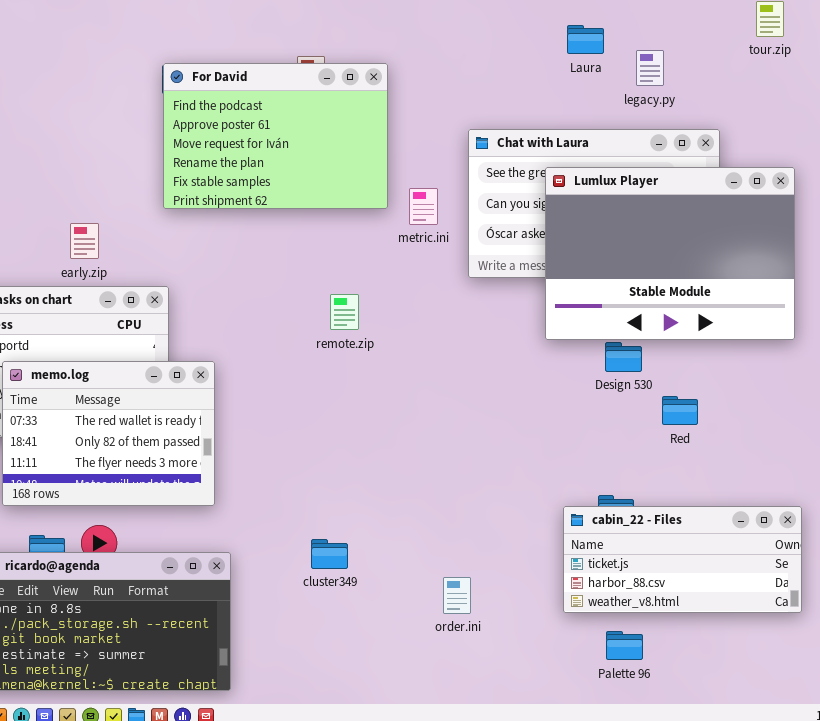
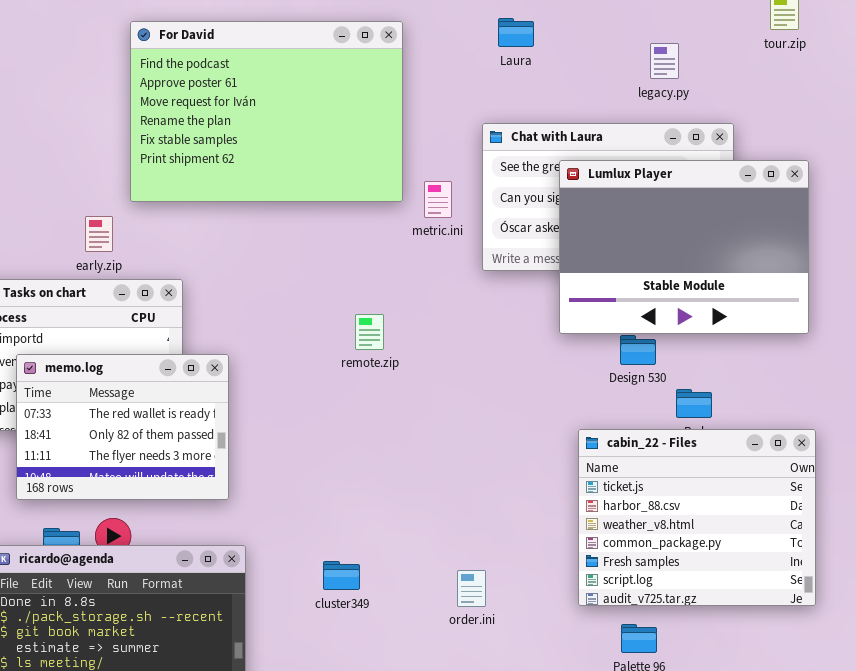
Laura: [567,25,604,54] -> [498,18,534,47], moved
For David: [163,63,388,209] -> [130,21,403,202], resized
remote.zip: [330,294,359,330] -> [355,314,384,350], moved
cabin_22 - Files: [563,506,802,613] -> [578,429,816,606], resized
cluster349: [311,539,348,569] -> [323,561,360,590], moved

